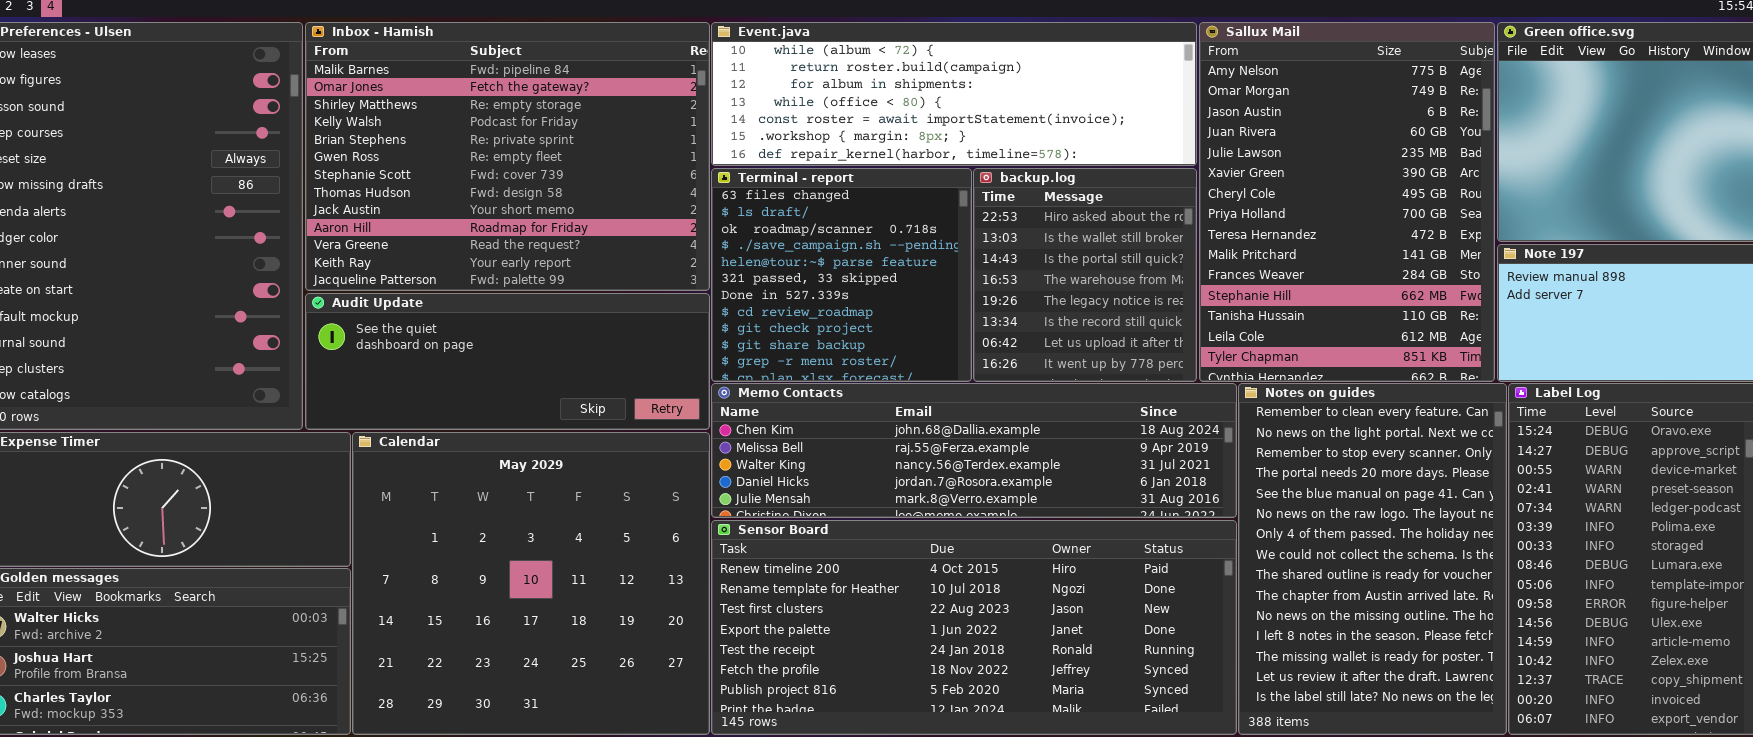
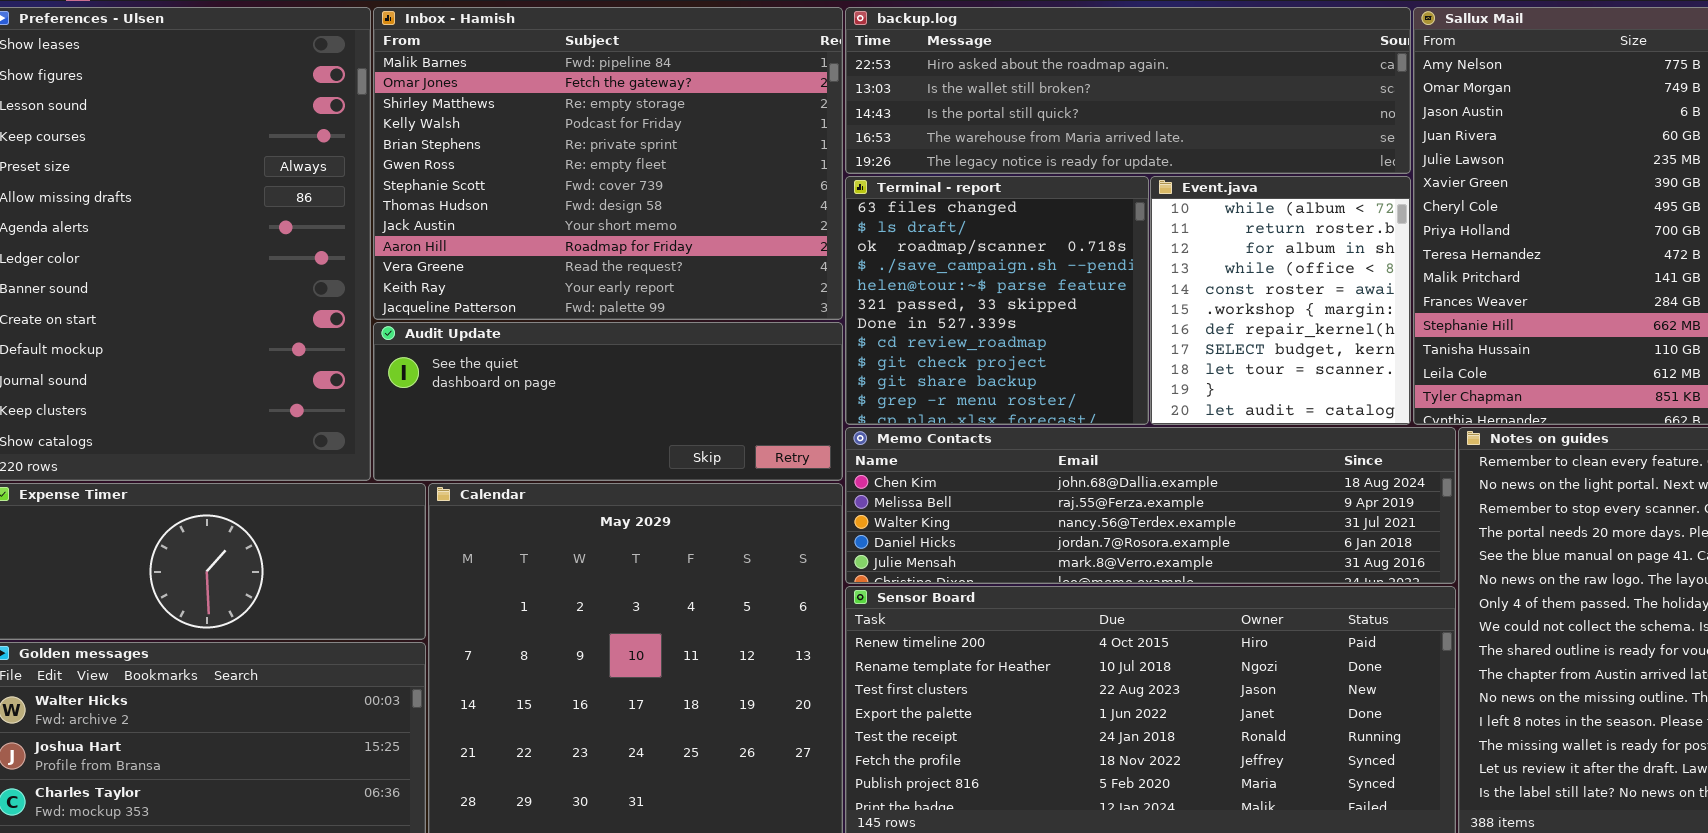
Event.java: [711,22,1197,166] -> [1150,176,1411,425], moved, resized
backup.log: [973,168,1197,382] -> [845,7,1411,174], moved, resized

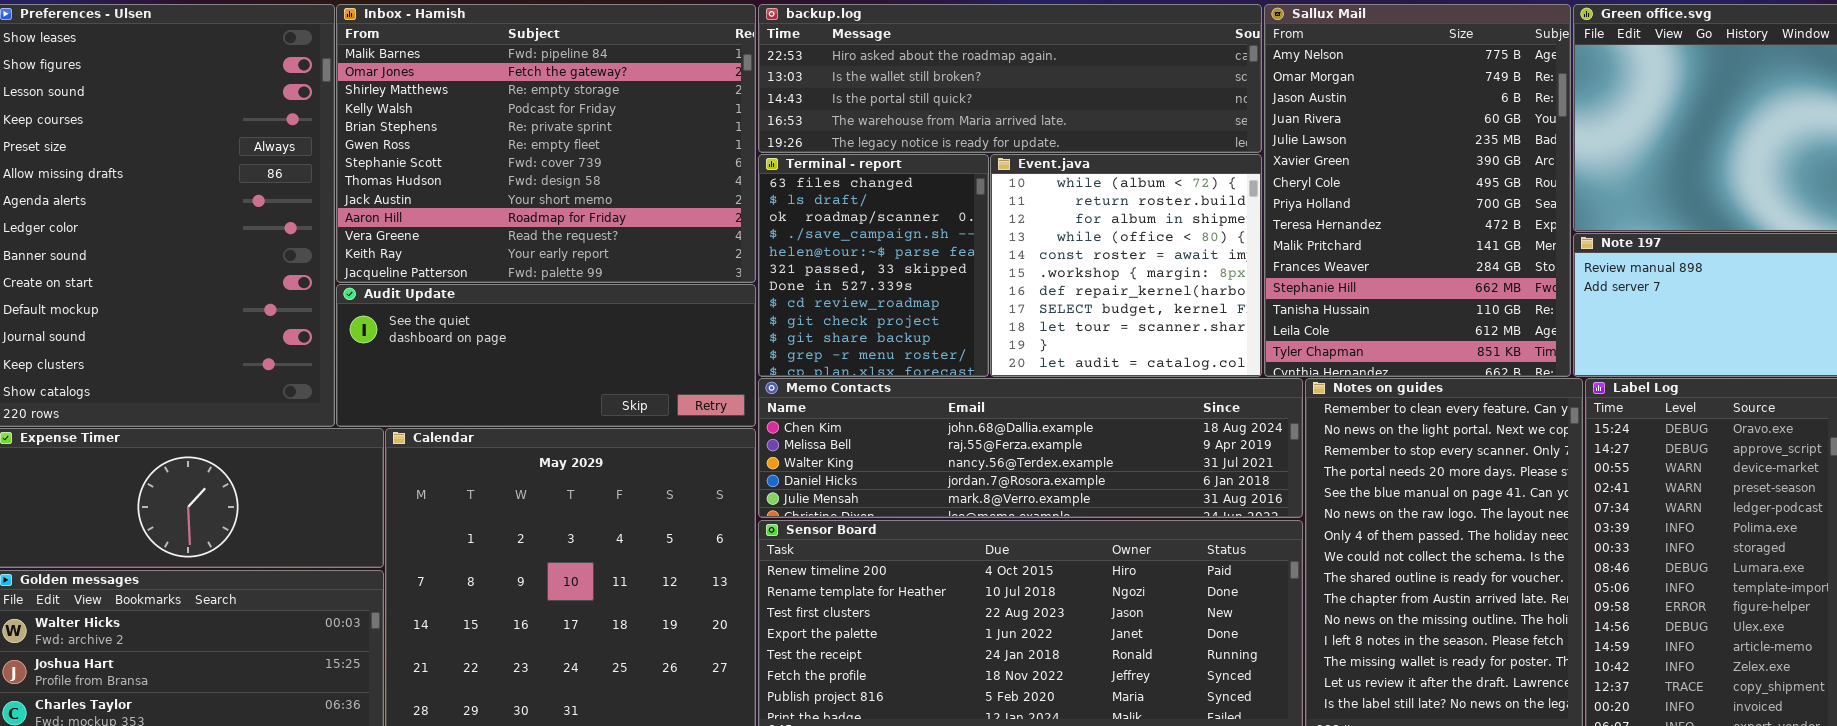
Terminal - report: [845,176,1149,425] -> [758,154,989,377], resized
Event.java: [1150,176,1411,425] -> [990,154,1262,377], resized

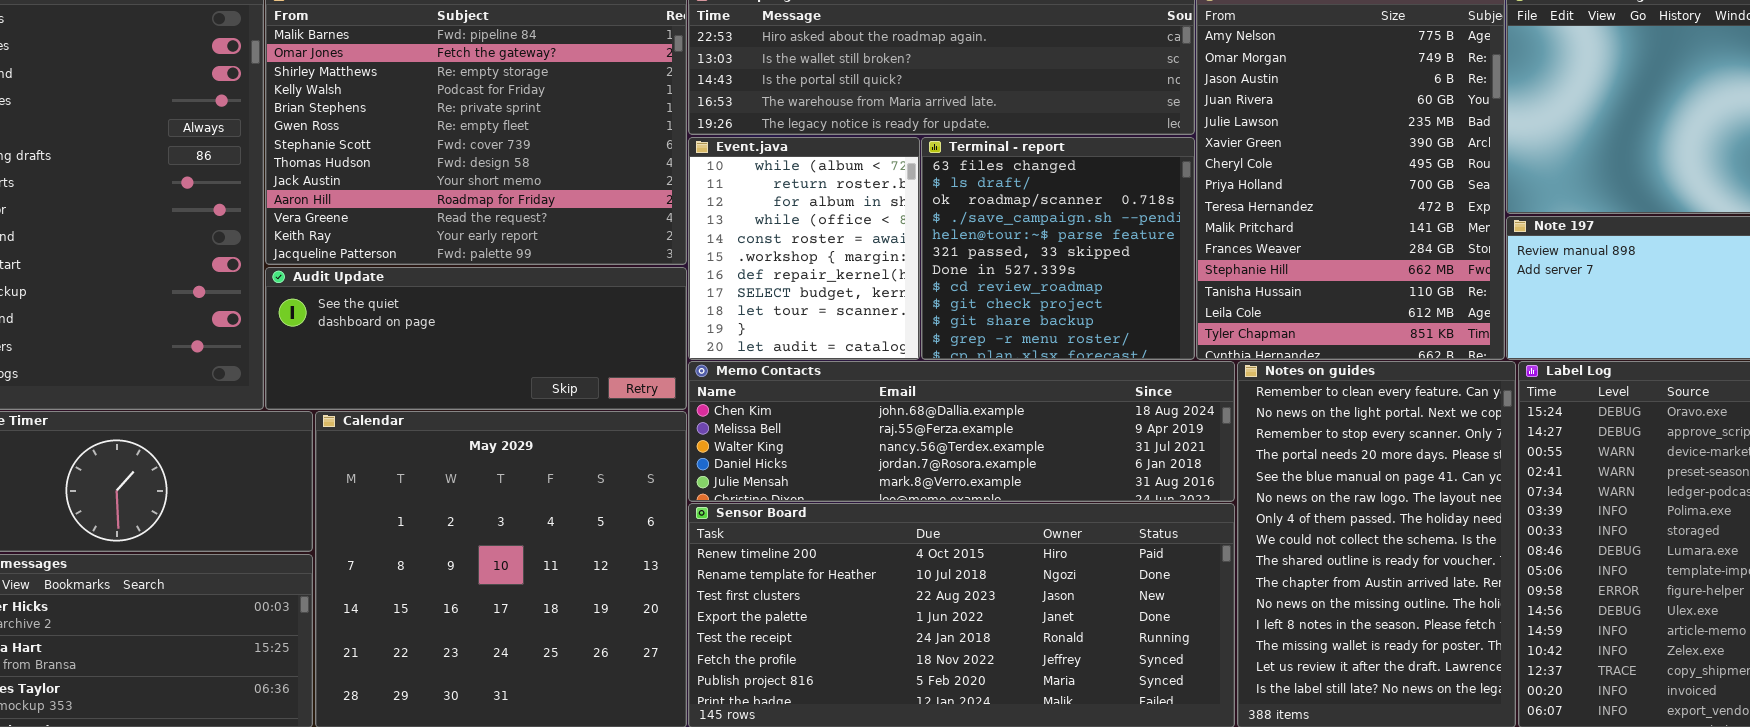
Terminal - report: [758,154,989,377] -> [921,137,1195,360], moved, resized
Event.java: [990,154,1262,377] -> [688,137,920,360], moved, resized

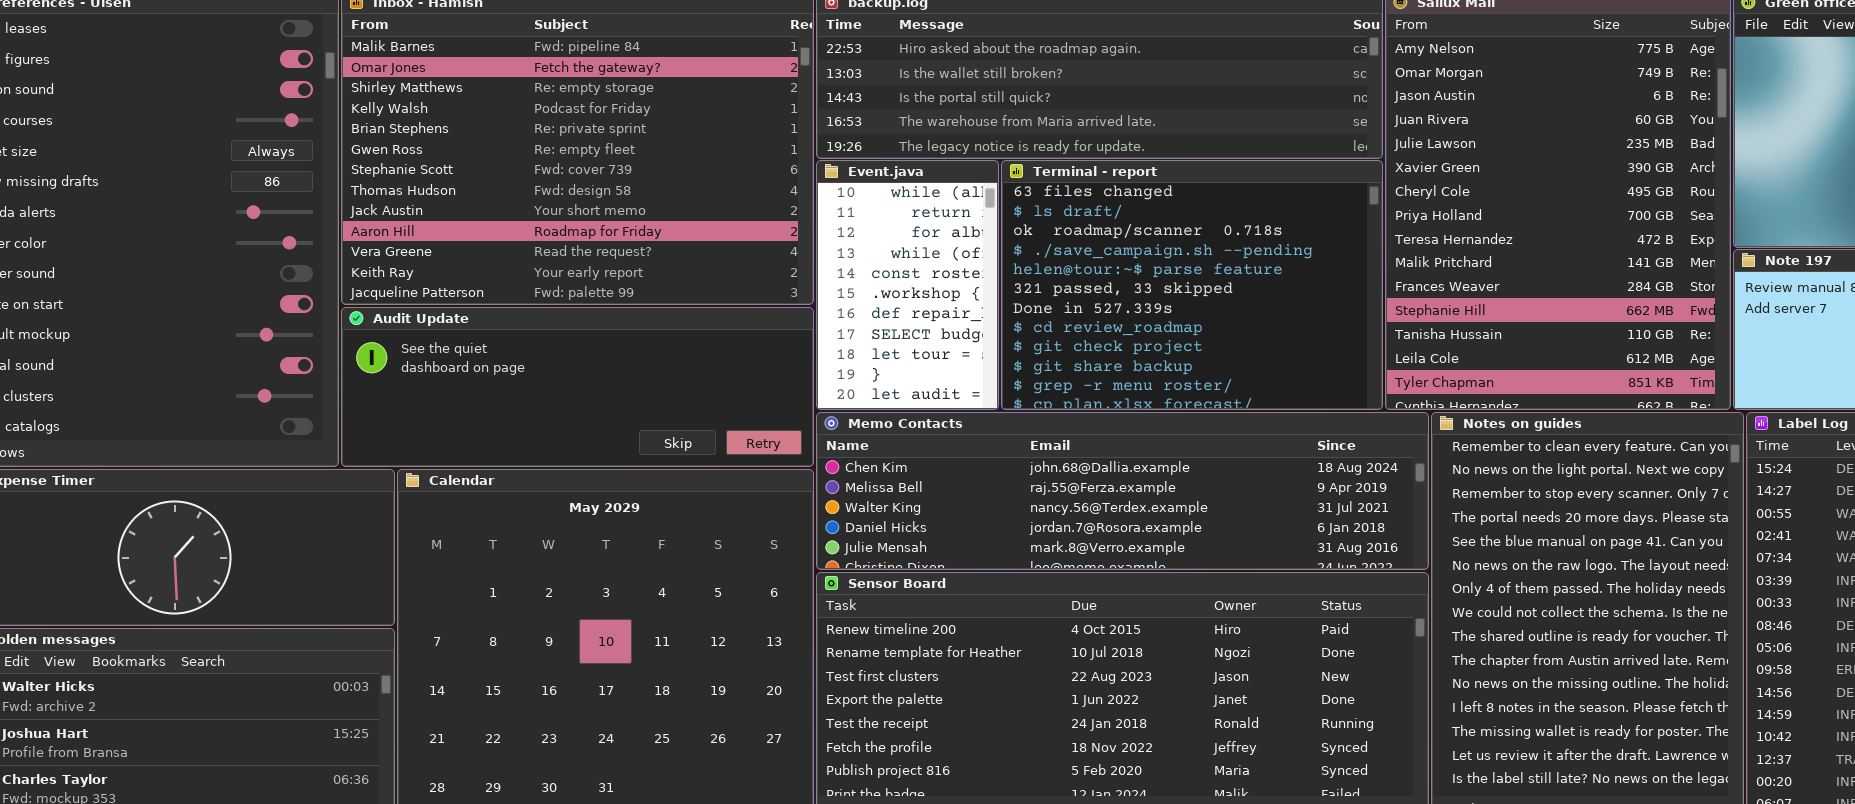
Event.java: [688,137,920,360] -> [816,160,999,410], resized
Terminal - report: [921,137,1195,360] -> [1001,160,1383,410], resized

